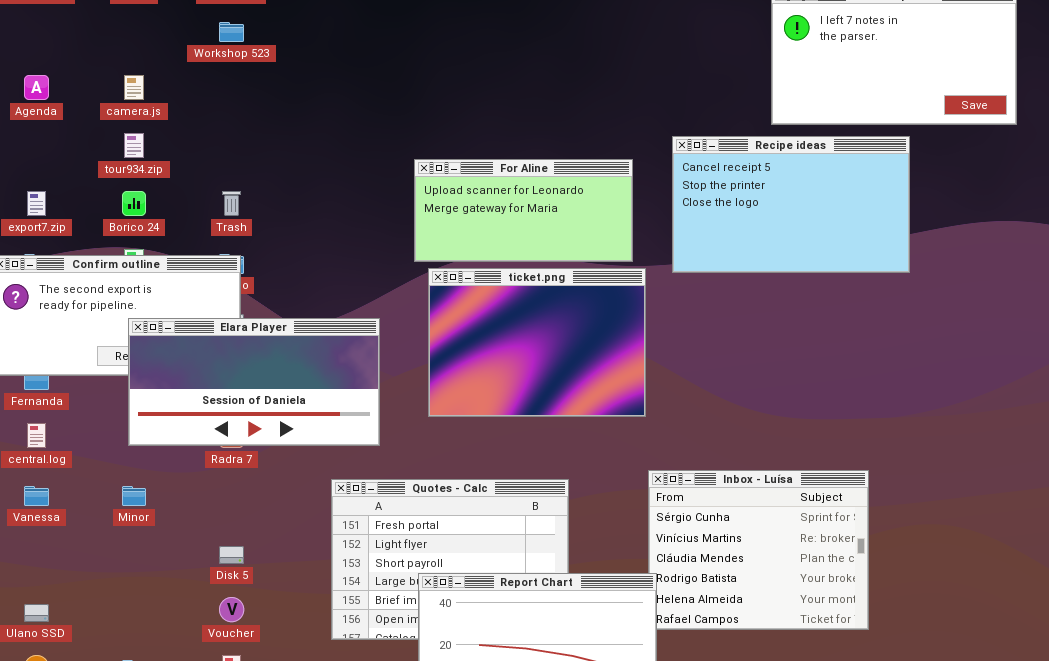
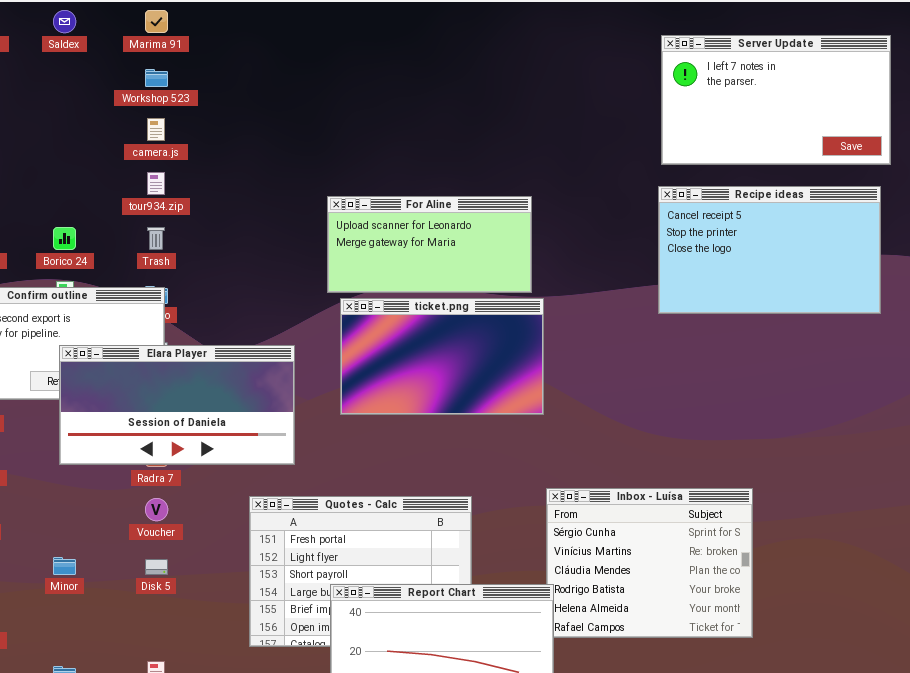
camera.js: [124,75,144,100] -> [147,118,165,141], moved
tour934.zip: [124,133,144,158] -> [147,172,165,195], moved
Recipe ideas: [672,136,910,273] -> [658,186,881,314], moved
ticket.png: [428,268,646,417] -> [340,298,544,415], resized
Minor: [122,486,146,506] -> [53,557,76,575], moved
Voucher: [219,597,244,622] -> [145,498,168,521], moved

